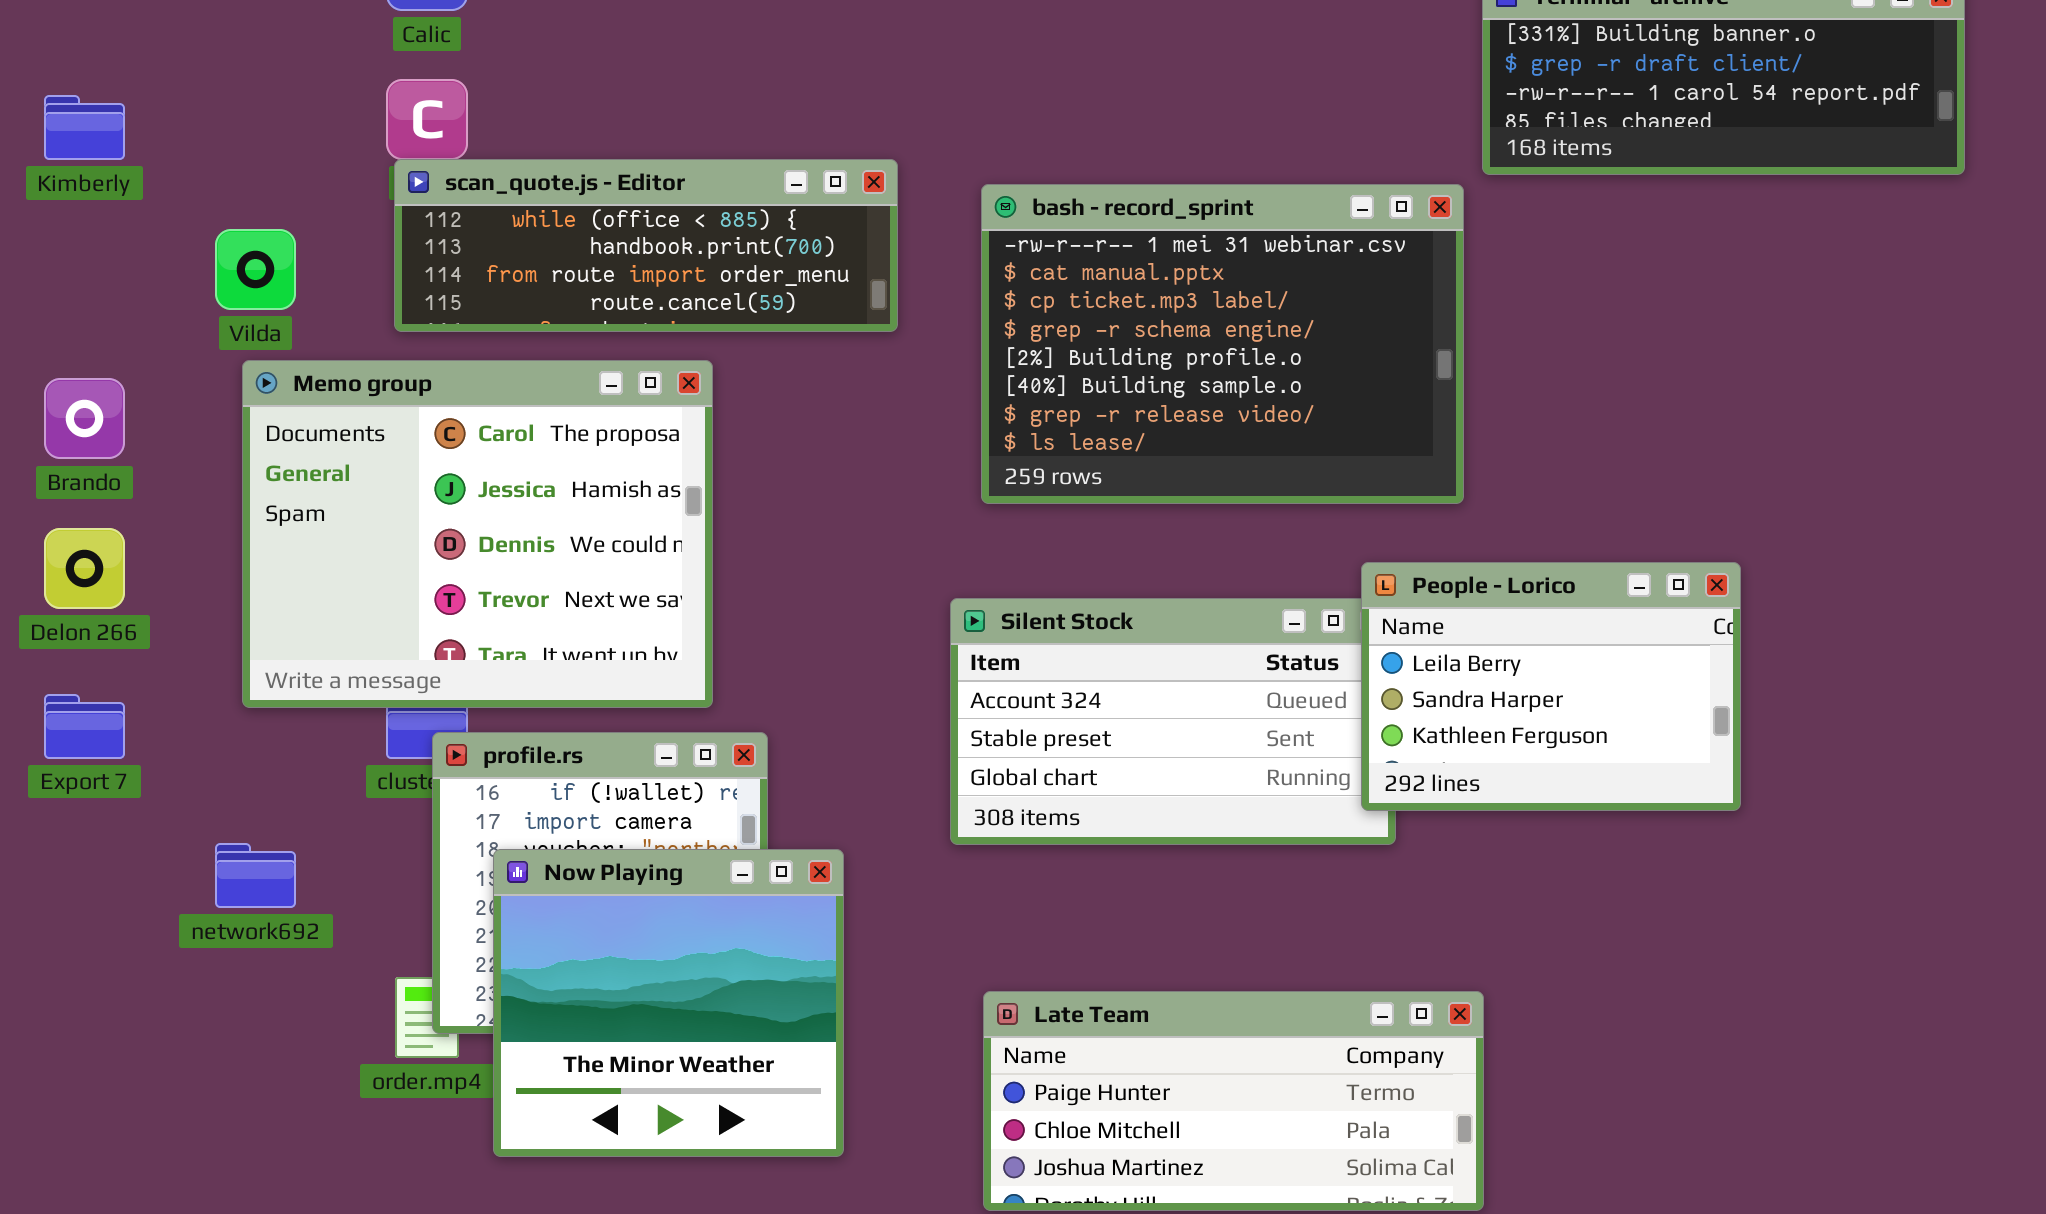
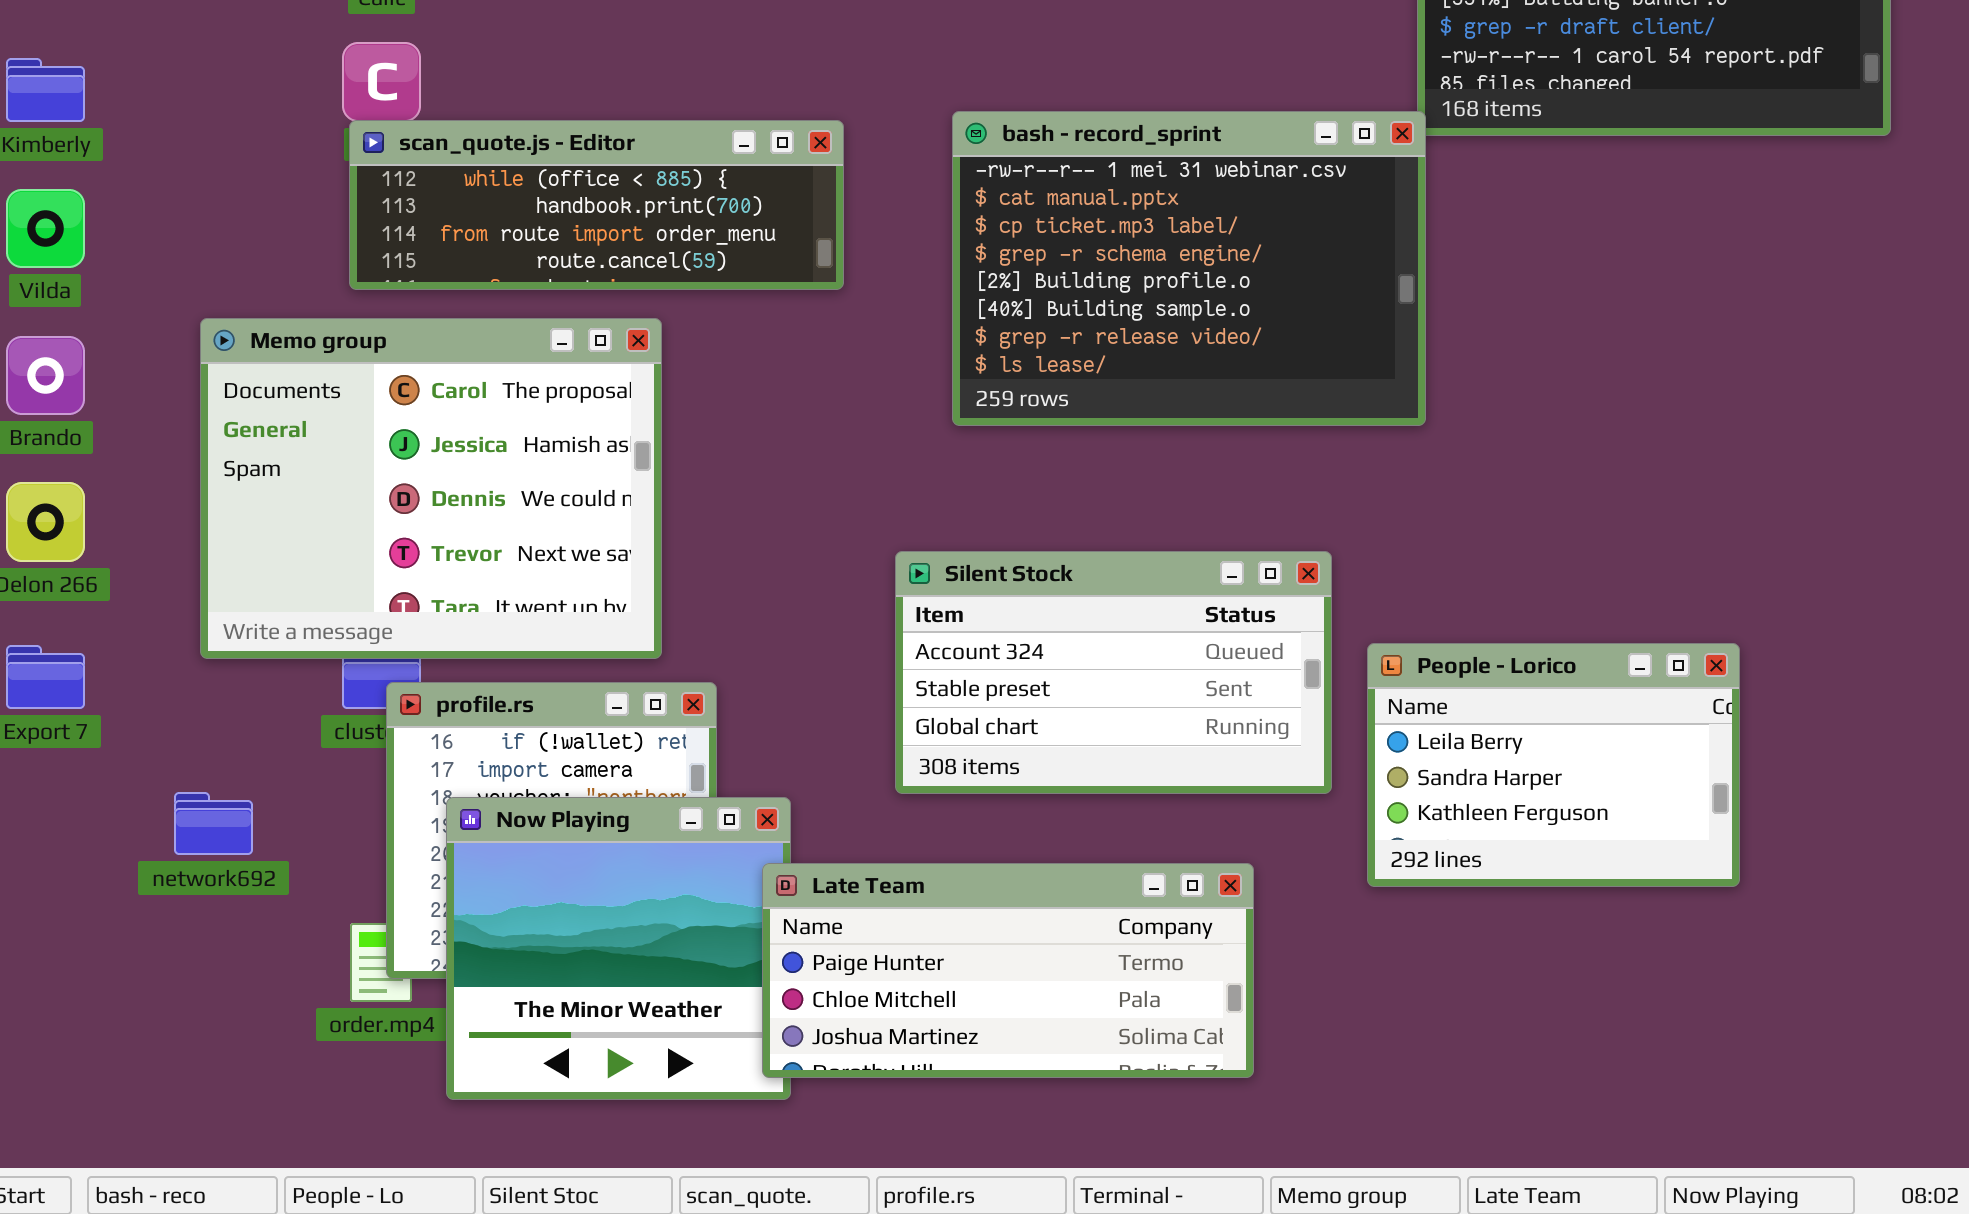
bash - record_sprint: [981,184,1464,504] -> [952,111,1426,426], moved
Vilda: [215,229,296,310] -> [6,189,85,268], moved
People - Lorico: [1361,562,1741,811] -> [1367,643,1740,887], moved
Late Team: [983,991,1484,1211] -> [762,863,1254,1078], moved

